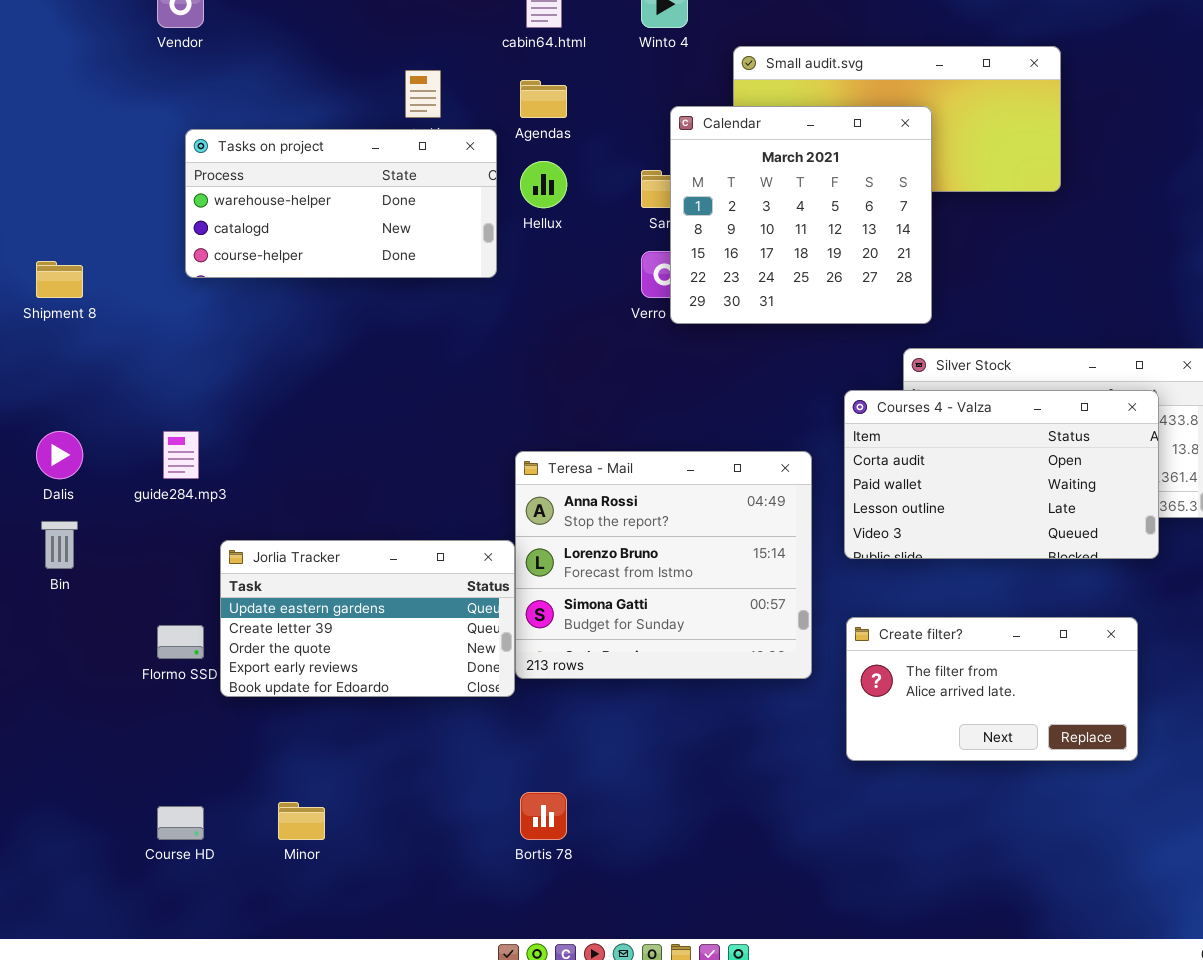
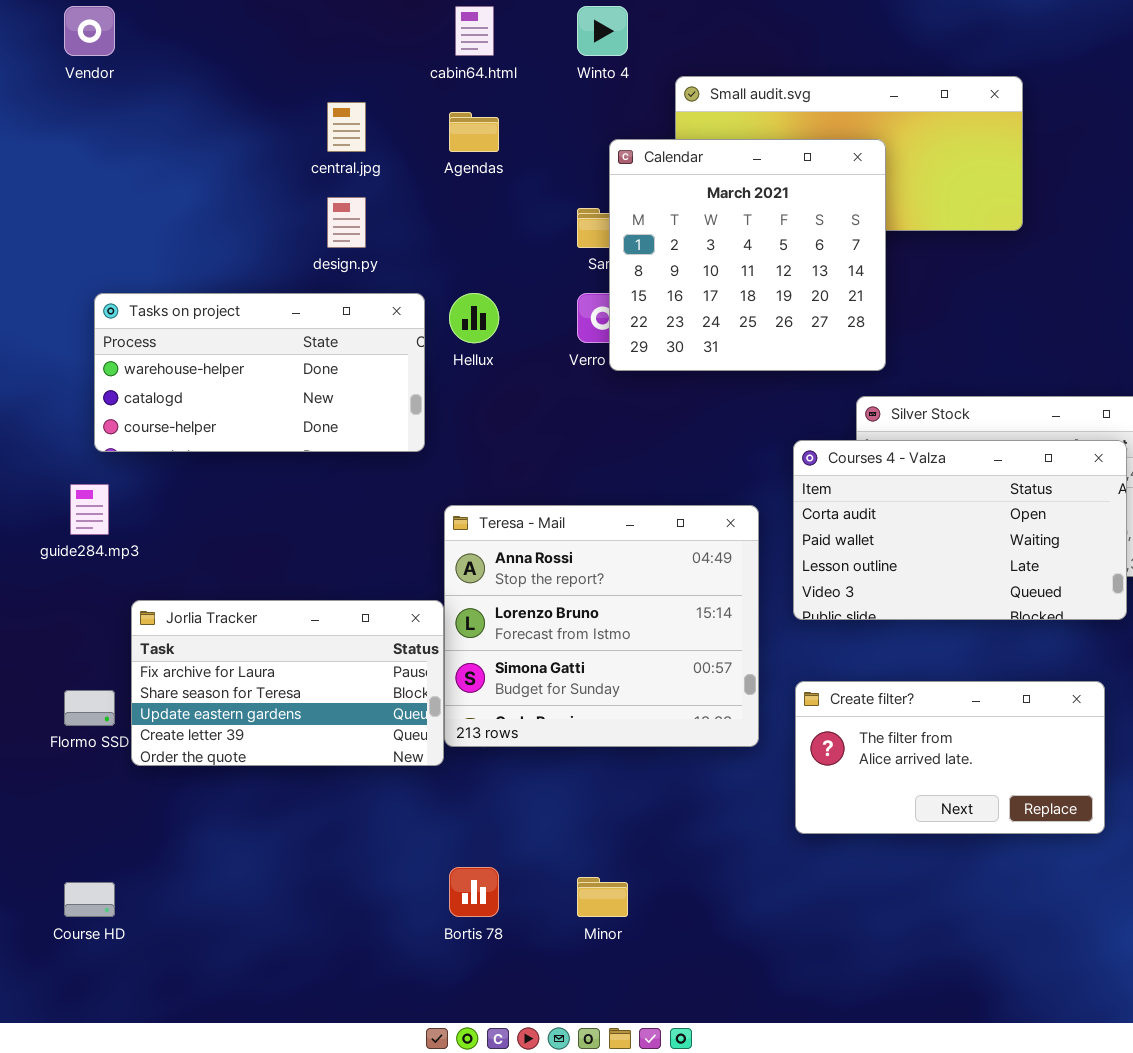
Tasks on project: [185,129,497,278] -> [94,293,425,452], moved
Hellux: [520,161,567,208] -> [449,293,499,343], moved
Jorlia Tracker: [220,540,515,697] -> [131,600,444,766], scrolled up 2 rows
Minor: [278,802,325,840] -> [577,877,628,917], moved

